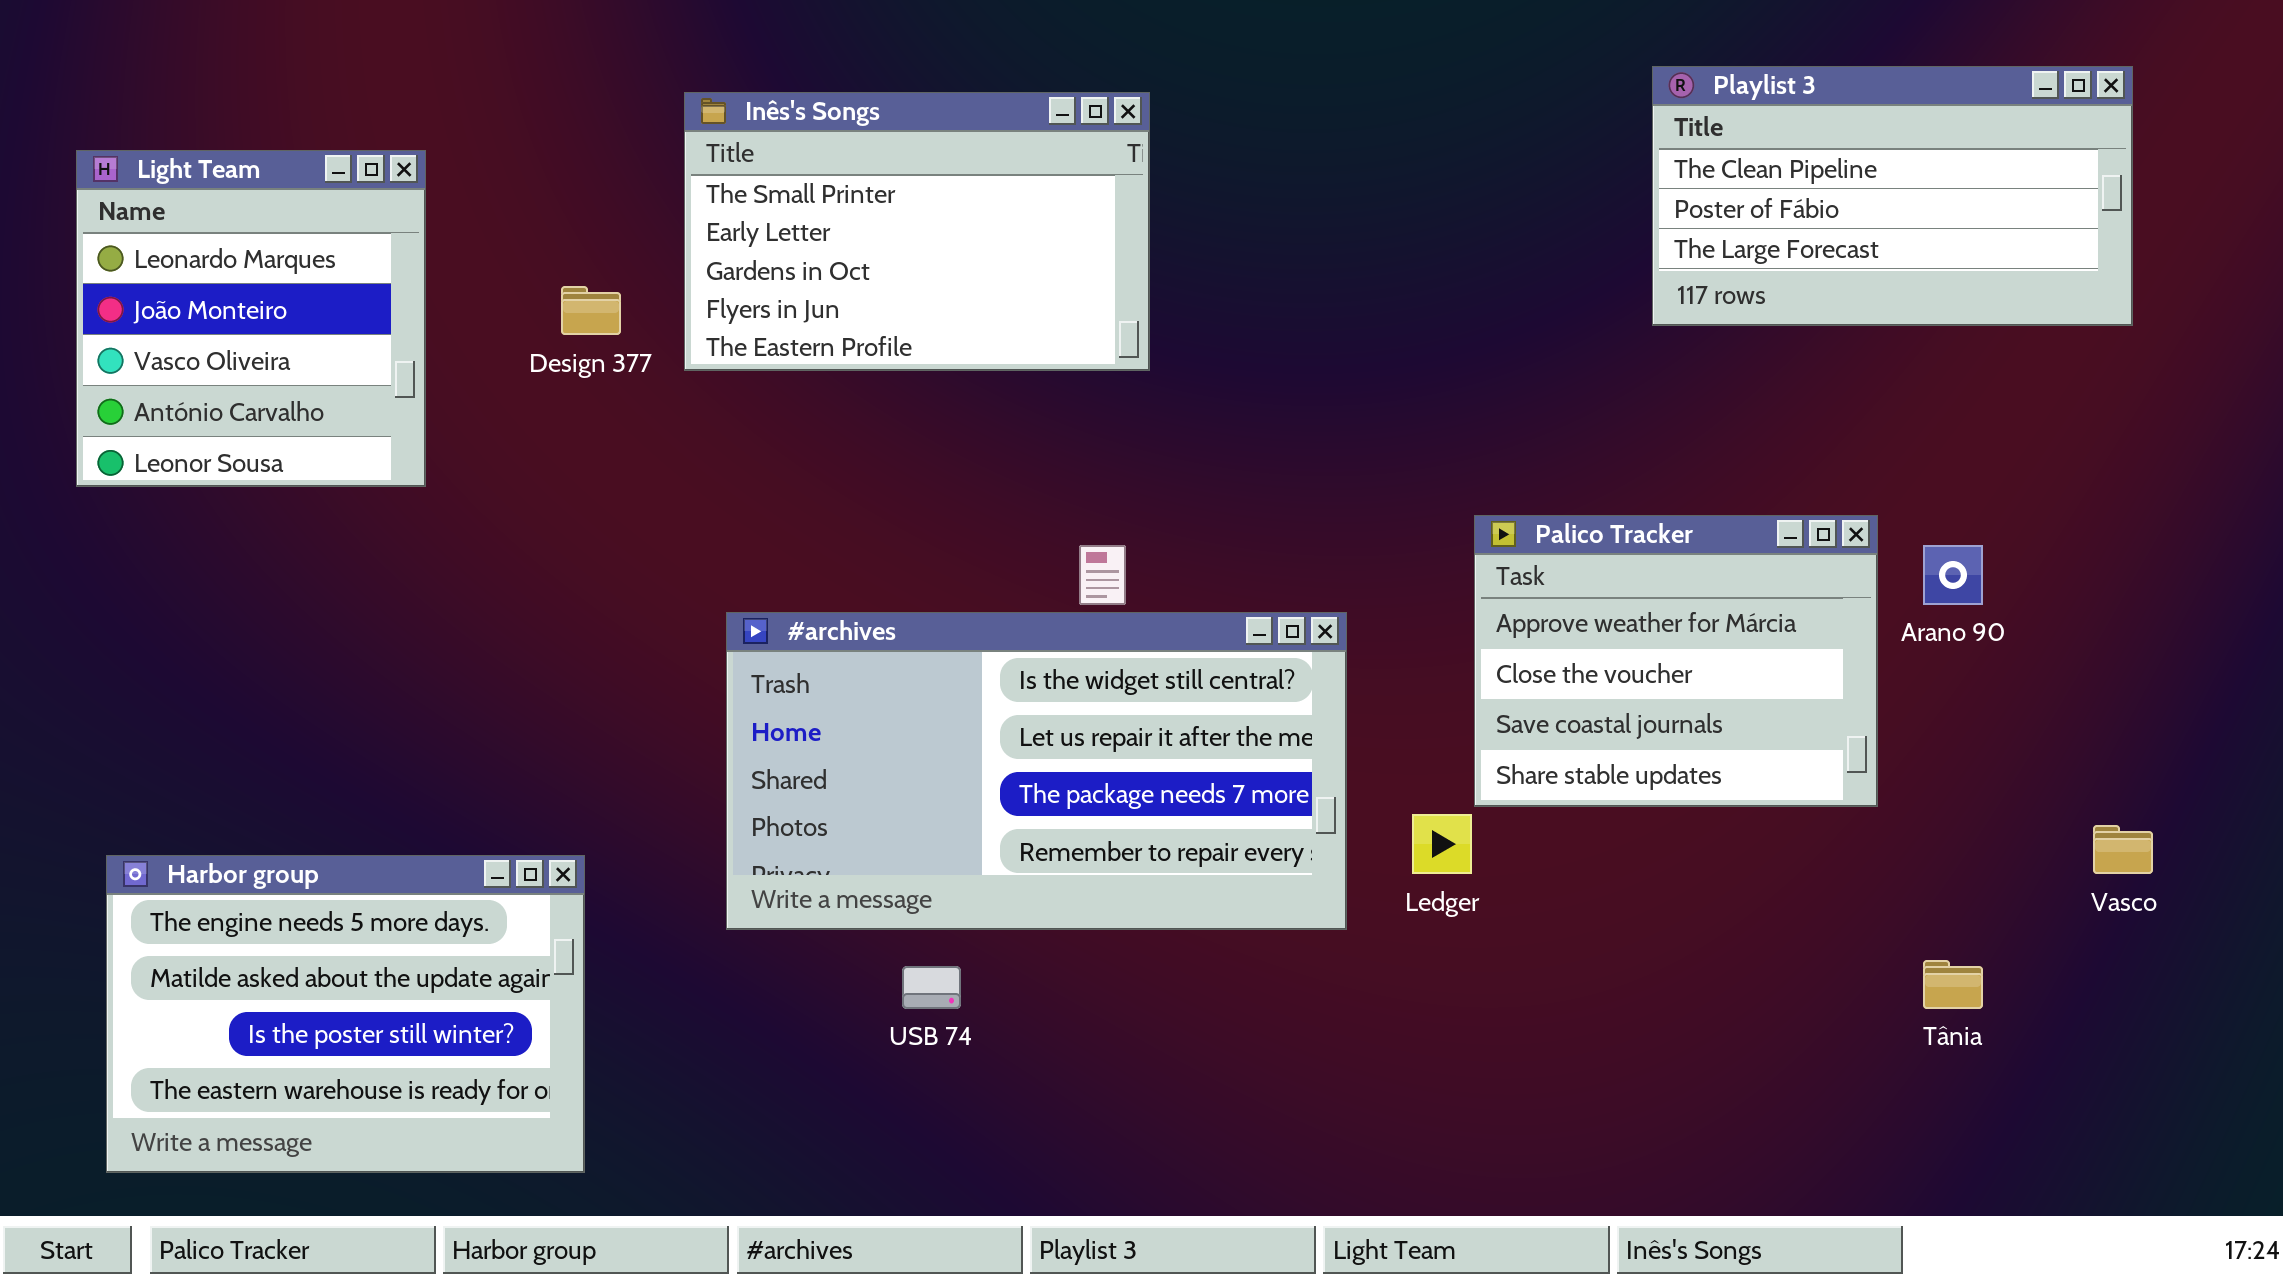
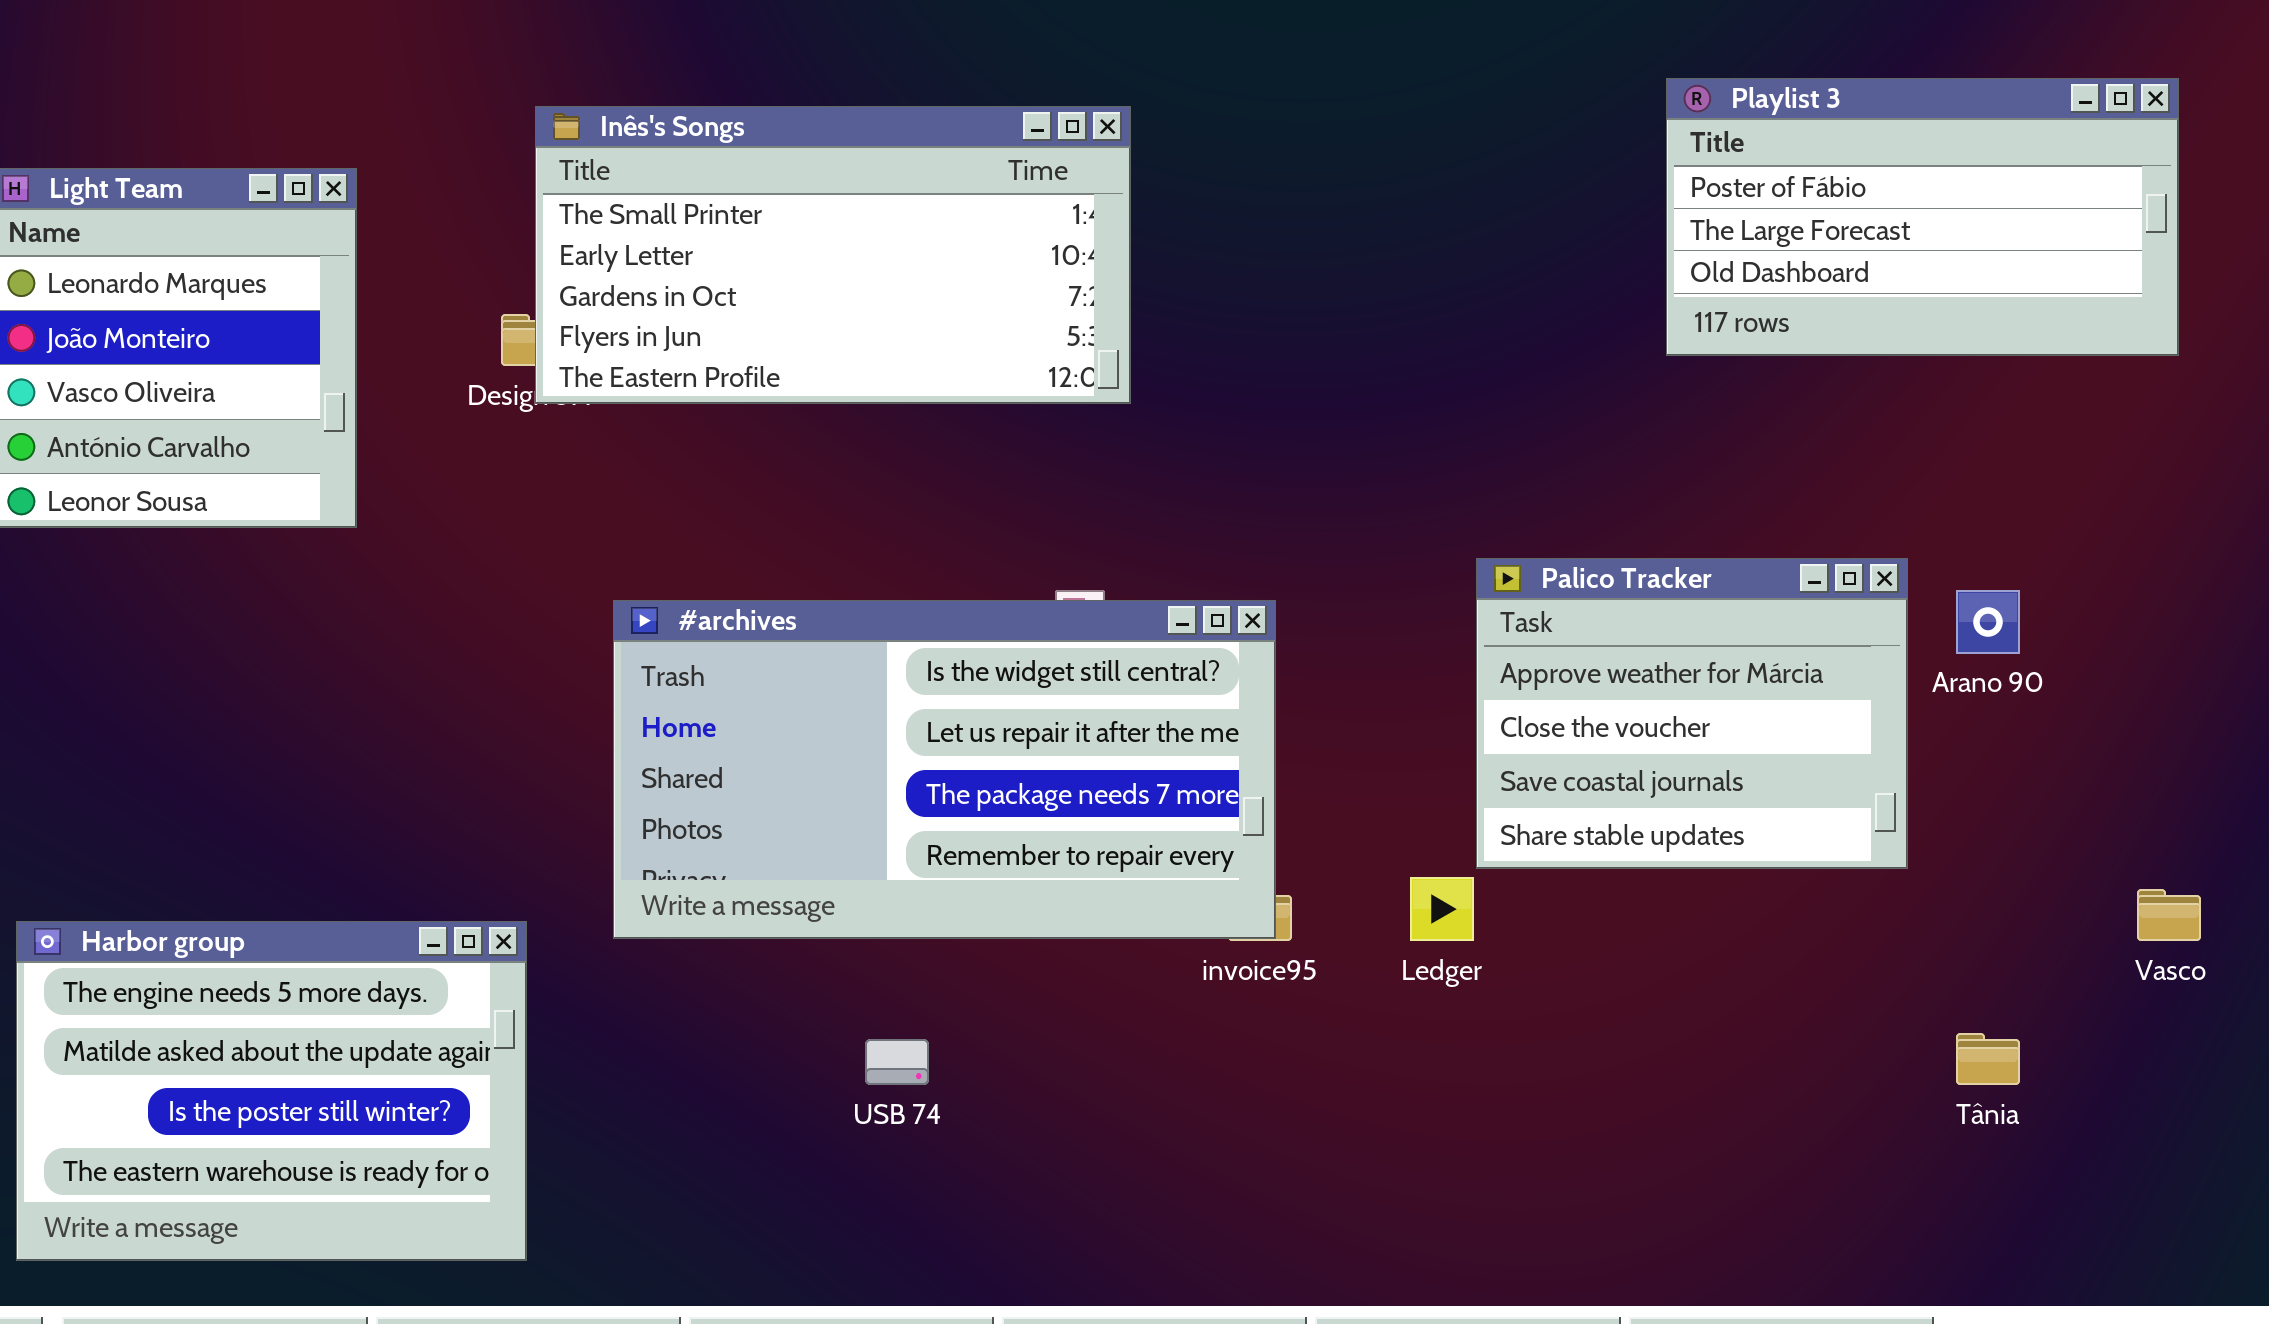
Playlist 3: [1652,66,2133,326] -> [1666,78,2179,356], scrolled down 1 row
Inês's Songs: [684,92,1150,371] -> [535,106,1131,404], resized
#archives: [726,612,1347,930] -> [613,600,1276,939], moved

